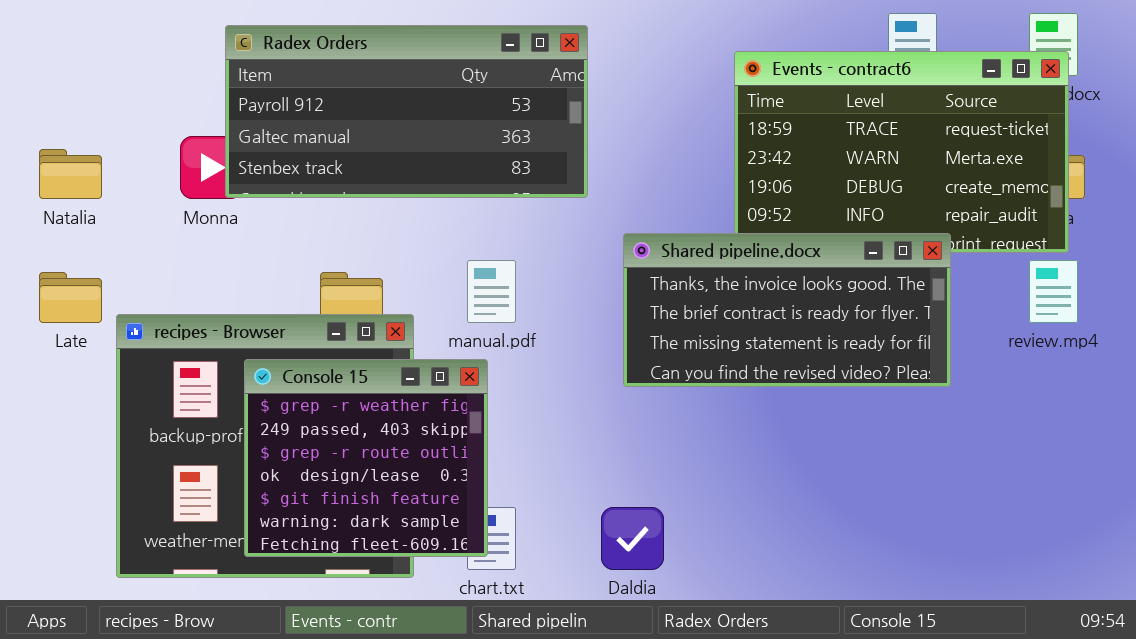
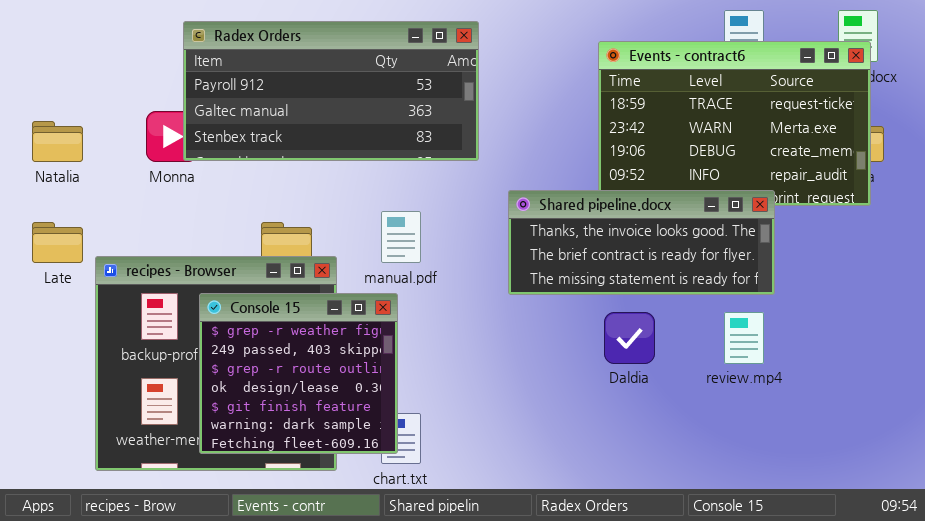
Shared pipeline.docx: [623,233,951,387] -> [508,190,775,295], resized
review.mp4: [1029,260,1078,323] -> [724,312,764,364], moved
Daldia: [601,507,664,570] -> [604,312,655,364], moved

